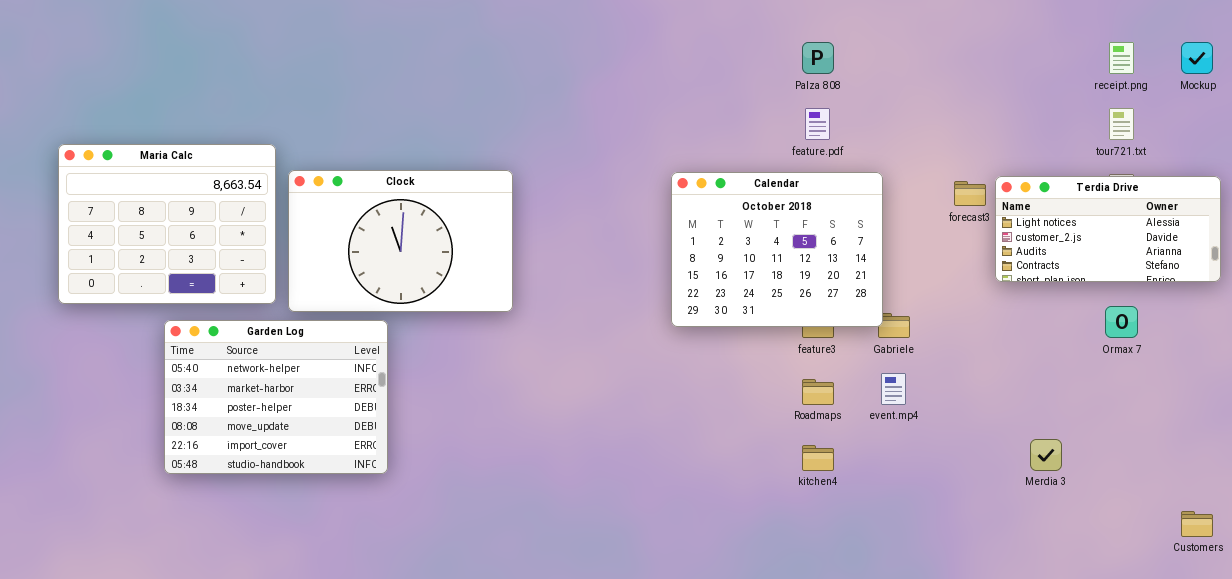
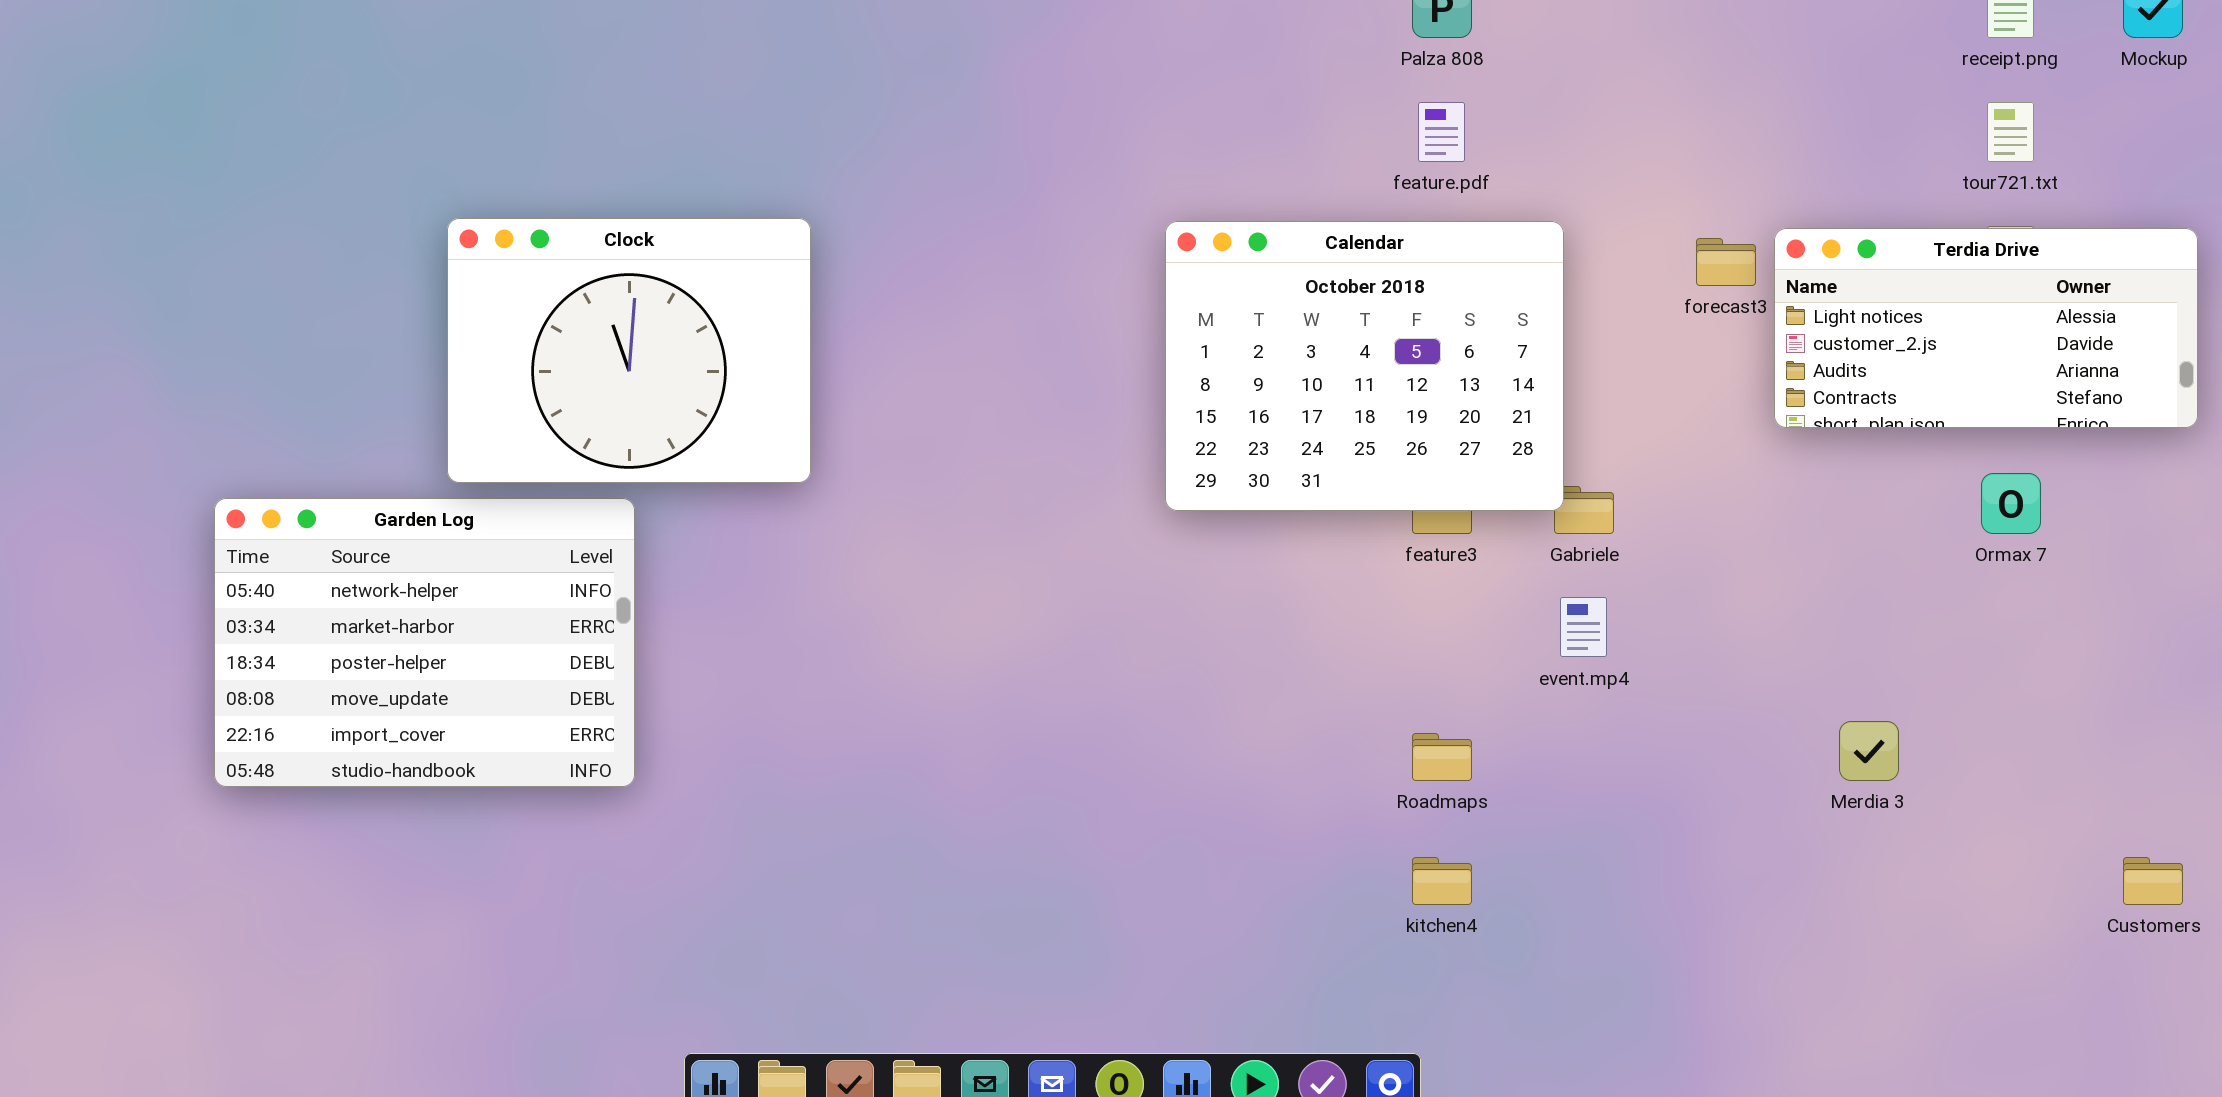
Maria Calc: [58,144,276,304] -> none, closed
Clock: [288,170,513,312] -> [447,218,811,483], resized
Roadmaps: [802,379,834,405] -> [1412,733,1472,781], moved
kitchen4: [802,445,834,471] -> [1412,857,1472,905], moved

